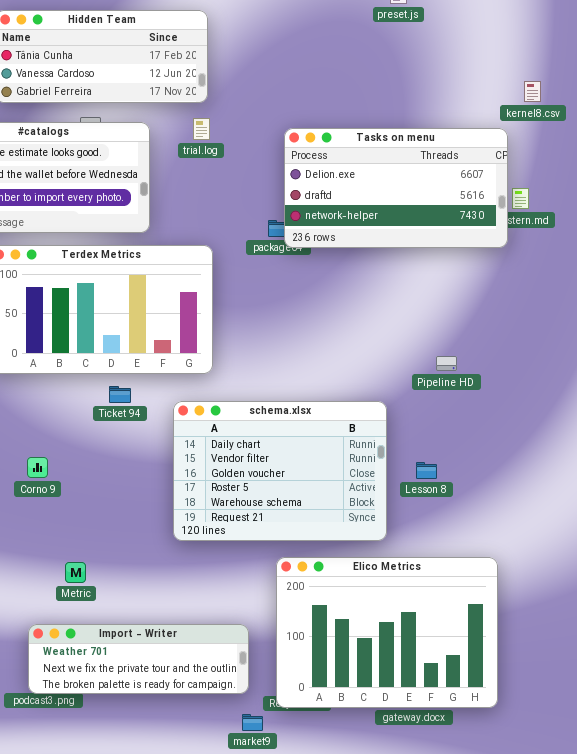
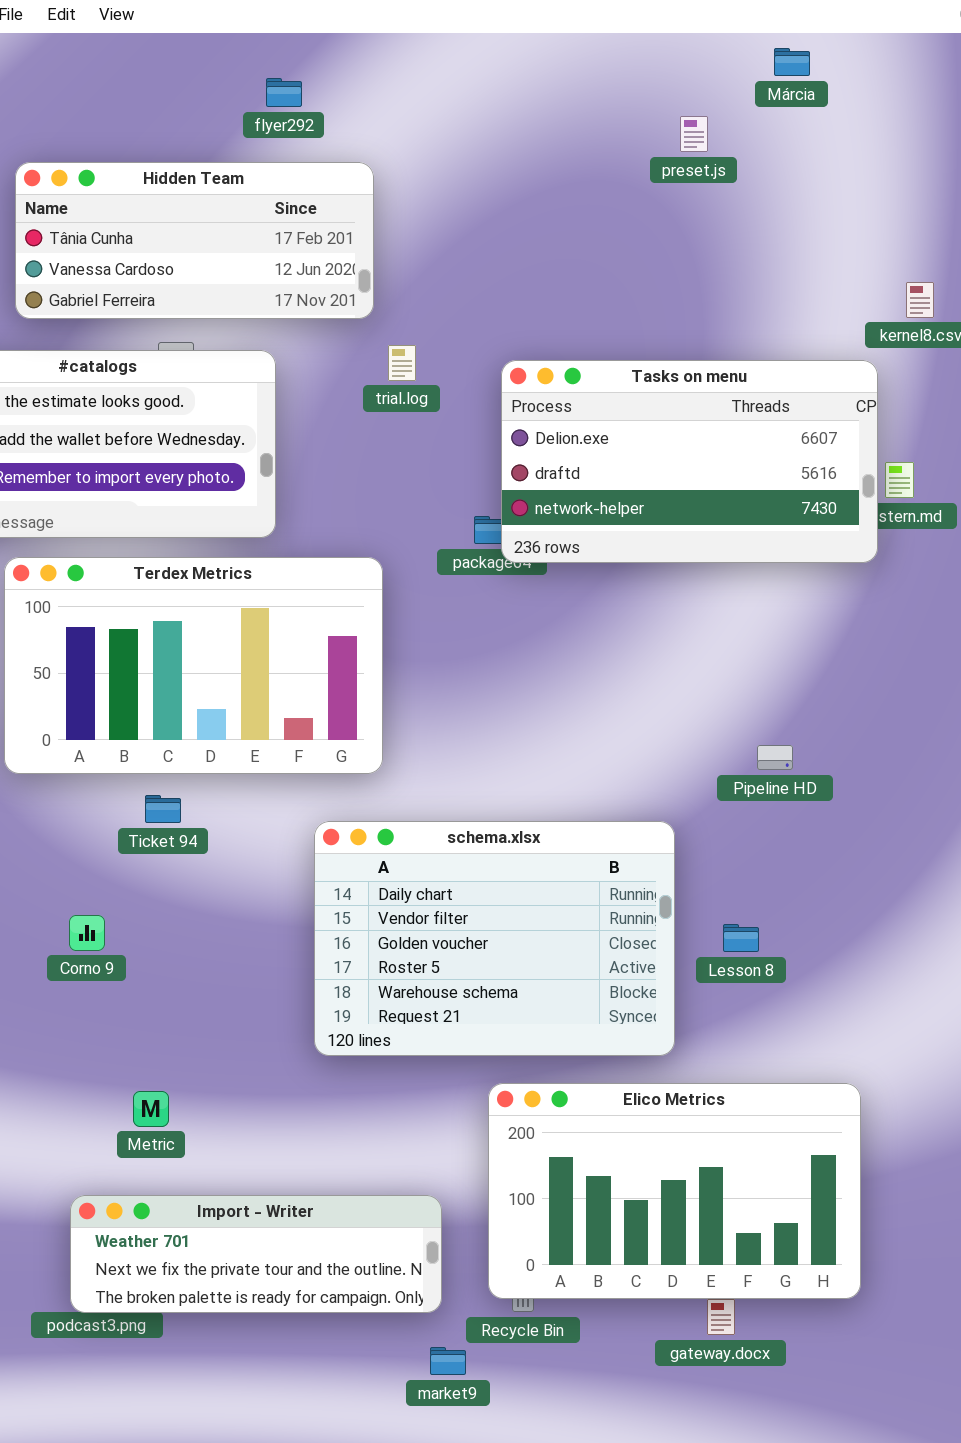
trial.log: [193,118,210,140] -> [388,345,416,381], moved
Ticket 94: [109,386,131,403] -> [145,795,181,823], moved
Elico Metrics: [276,557,498,708] -> [488,1083,861,1299], resized

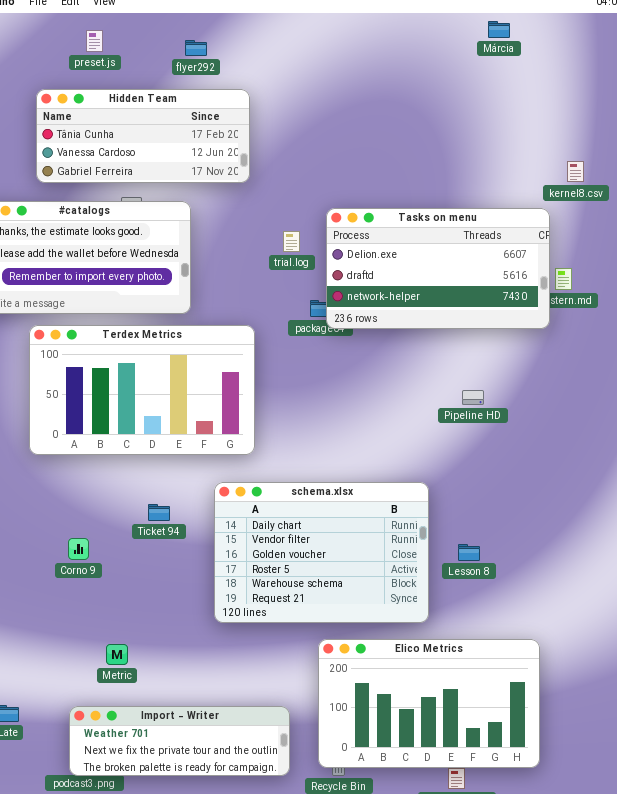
preset.js: [680,116,708,152] -> [86,30,103,52], moved
trial.log: [388,345,416,381] -> [283,231,300,252], moved
Pipeline HD: [757,745,793,770] -> [462,390,484,405], moved
Ticket 94: [145,795,181,823] -> [148,504,170,521], moved

